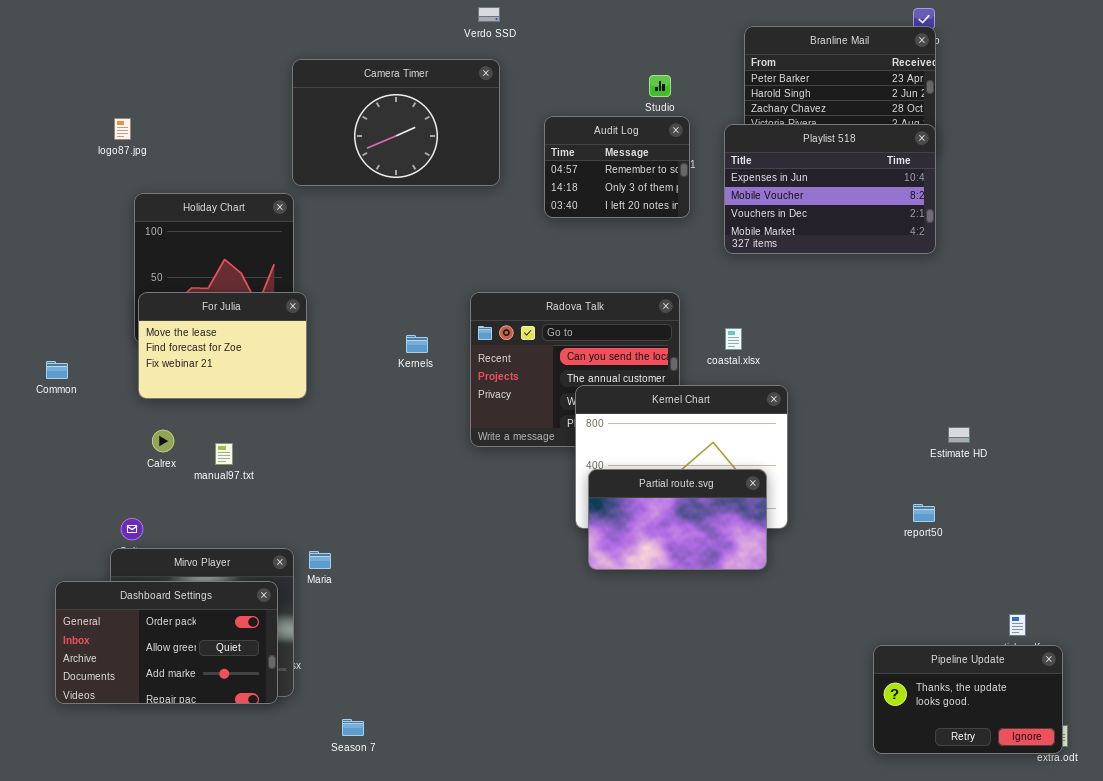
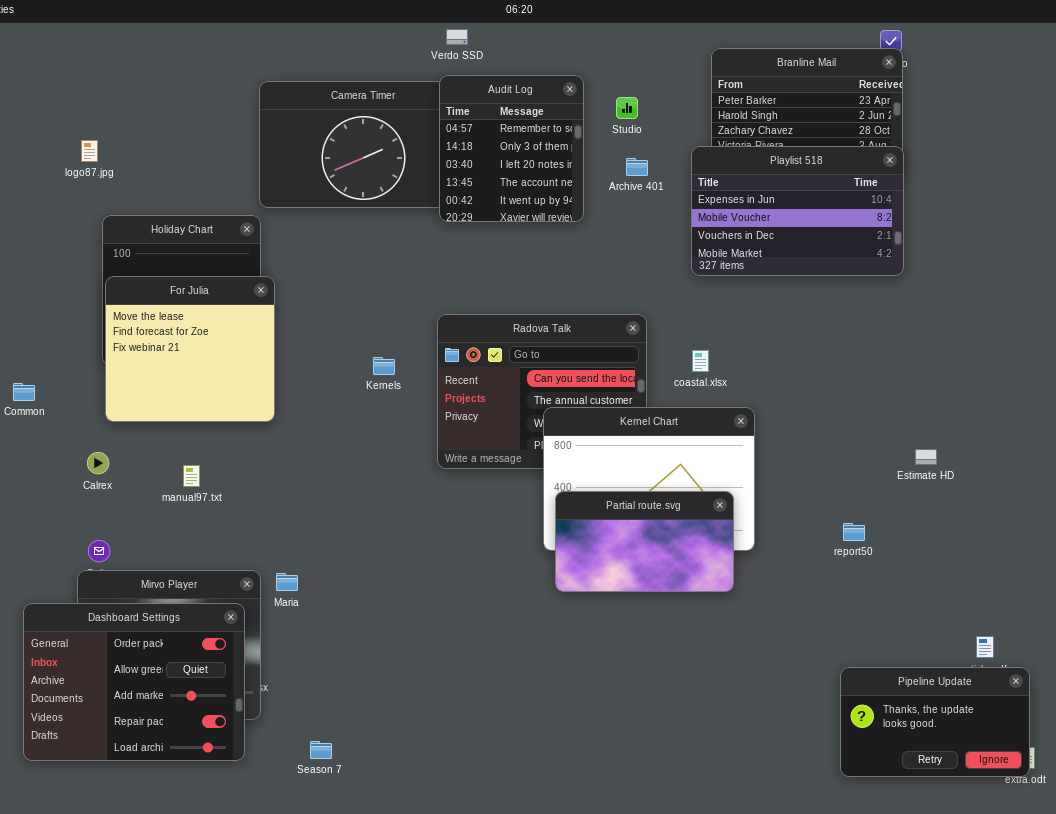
Audit Log: [544,116,690,218] -> [439,75,584,222], moved, resized
For Julia: [138,292,307,399] -> [105,276,275,422], resized
Calrex: [152,430,174,452] -> [87,452,109,474], moved
report50: [913,504,935,522] -> [843,523,865,541], moved
Dashboard Settings: [55,581,278,704] -> [23,603,245,761], resized

